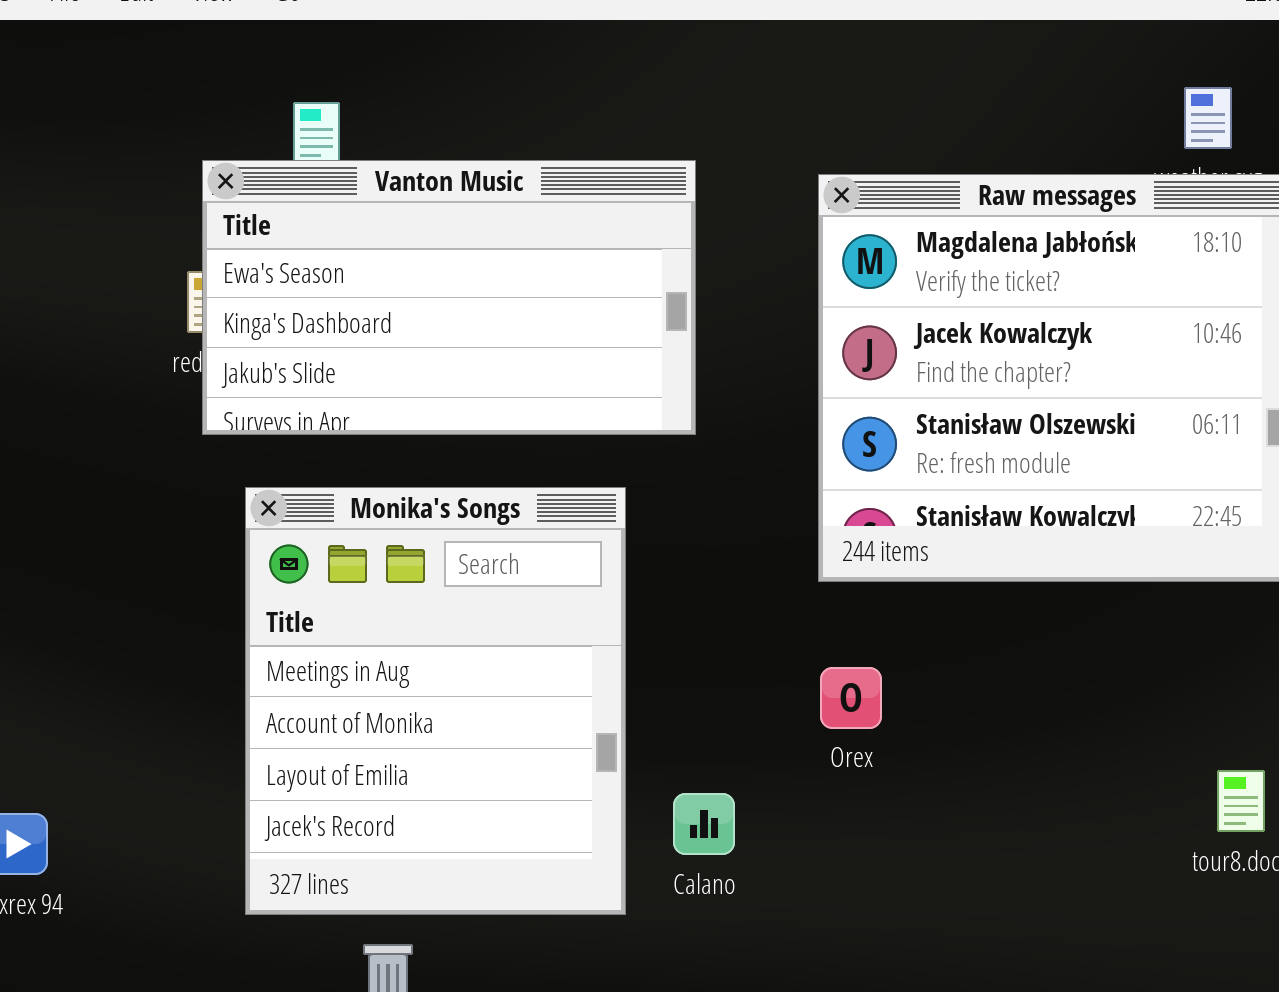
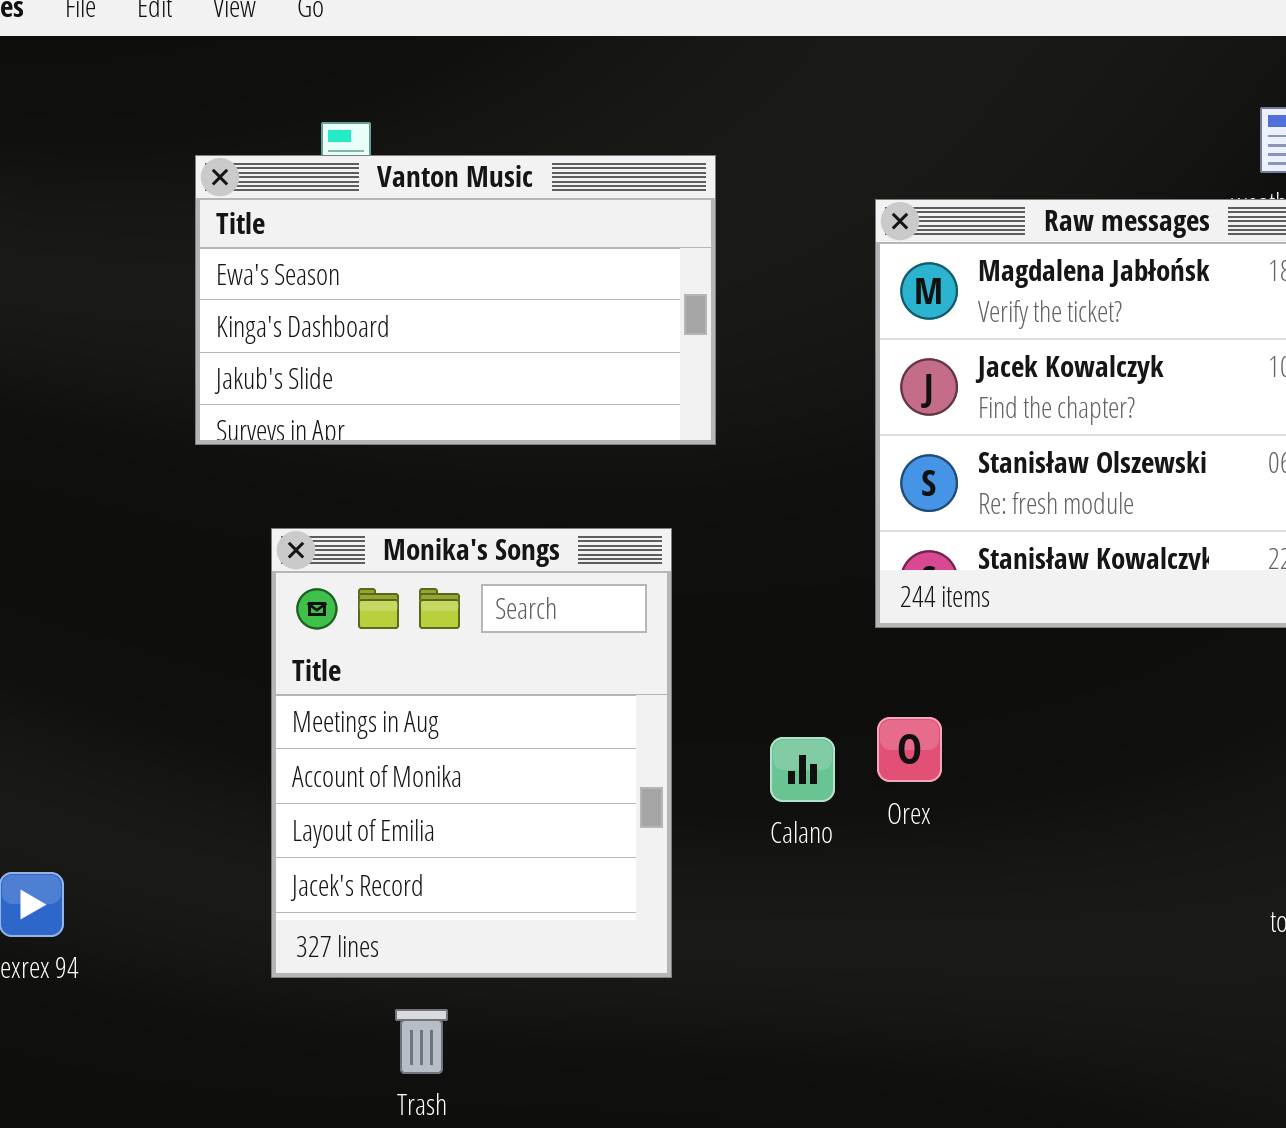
Vanton Music: [202,160,696,435] -> [195,155,716,445], moved
Calano: [673,793,735,855] -> [770,737,835,802], moved

